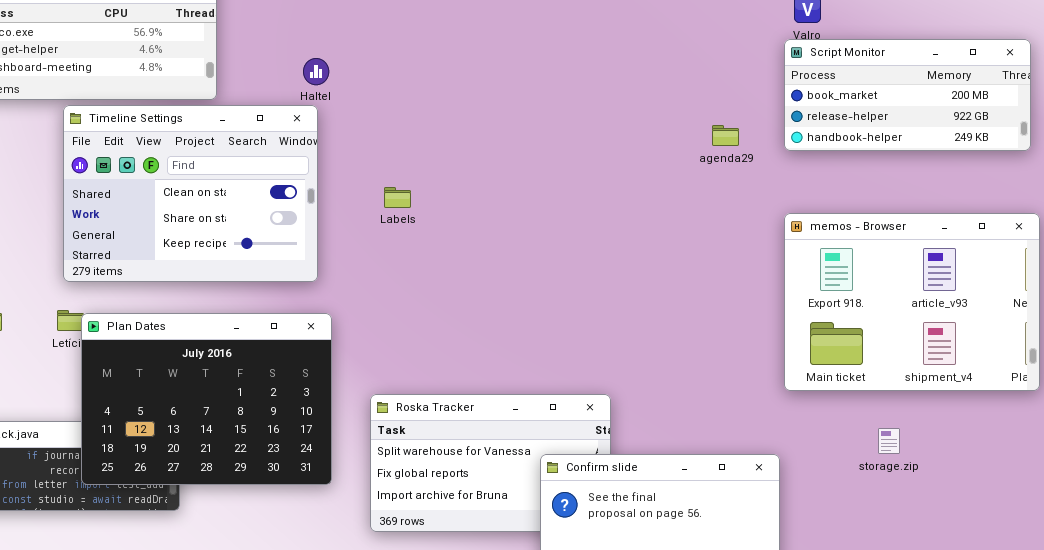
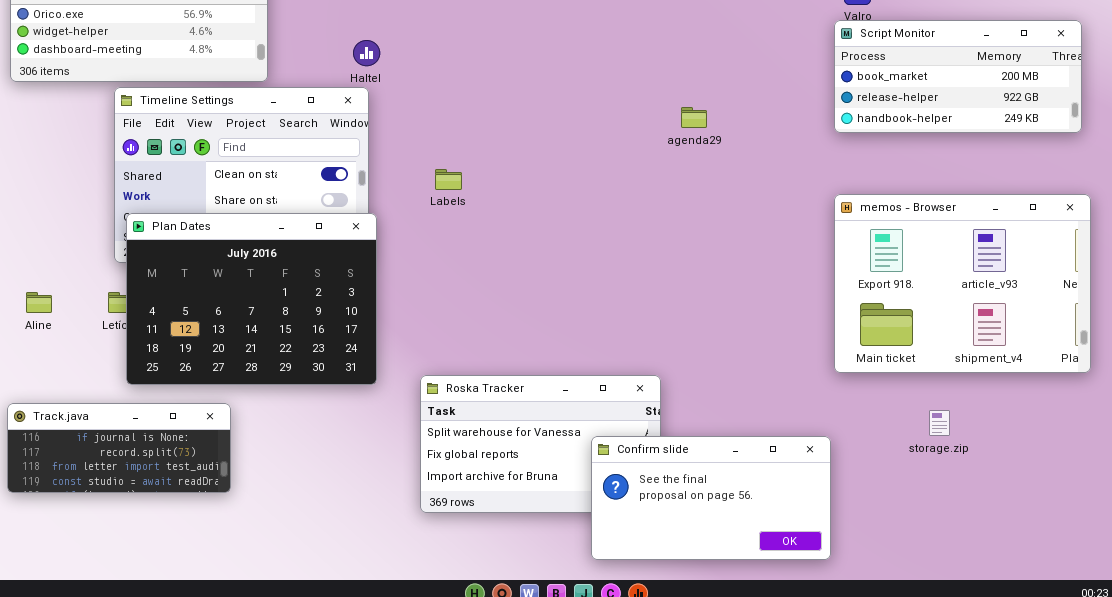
agenda29: [712,125,739,146] -> [681,107,707,128], moved
Plan Dates: [81,313,332,485] -> [126,213,377,385], moved

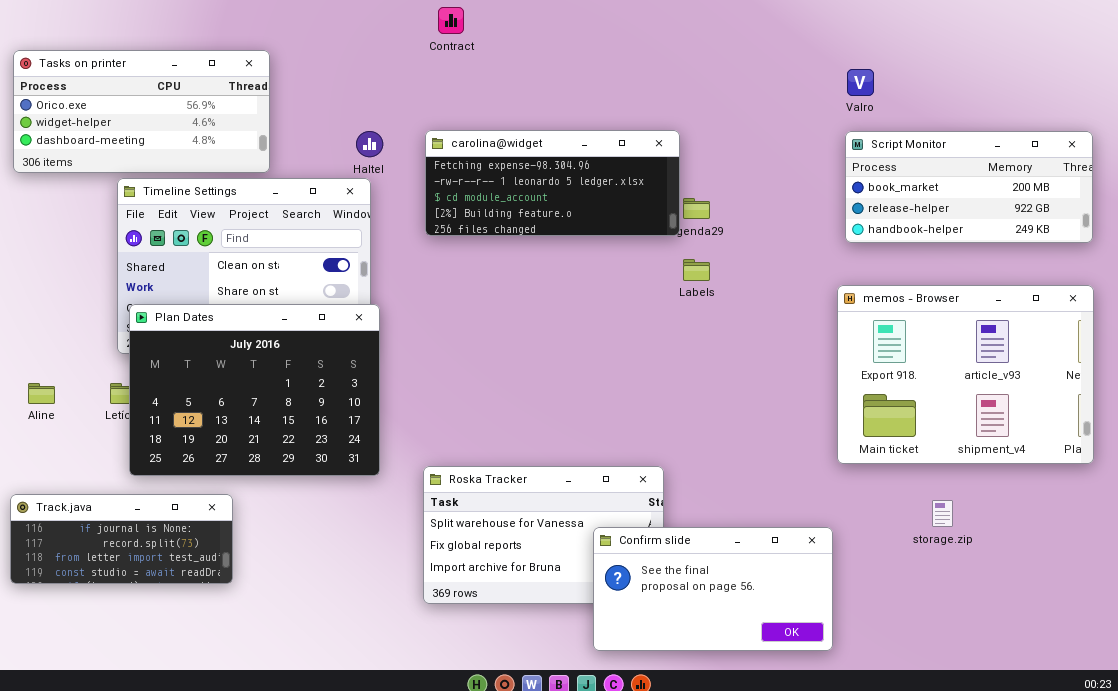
Script Monitor: [834,20,1082,133] -> [845,131,1093,243], moved
carolina@widget: none -> [425,130,680,236], opened
Labels: [435,169,462,190] -> [683,259,710,281], moved

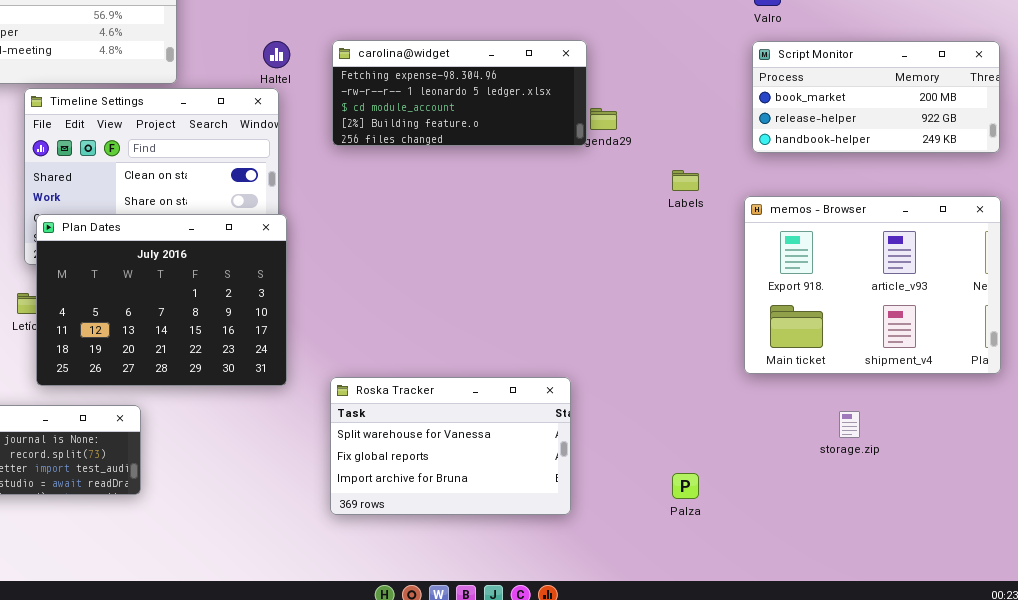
Labels: [683,259,710,281] -> [672,170,699,191], moved
Confirm slide: [593,527,833,651] -> none, closed

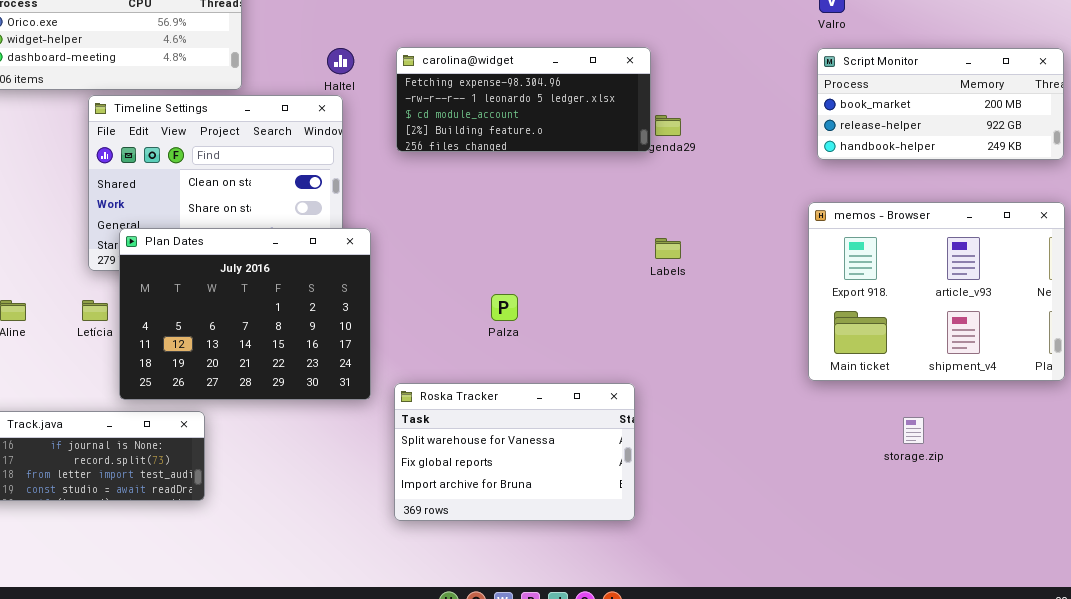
Labels: [672,170,699,191] -> [655,238,681,259], moved
Plan Dates: [36,214,287,386] -> [119,228,371,400], moved
Palza: [672,473,699,499] -> [491,294,518,321], moved

